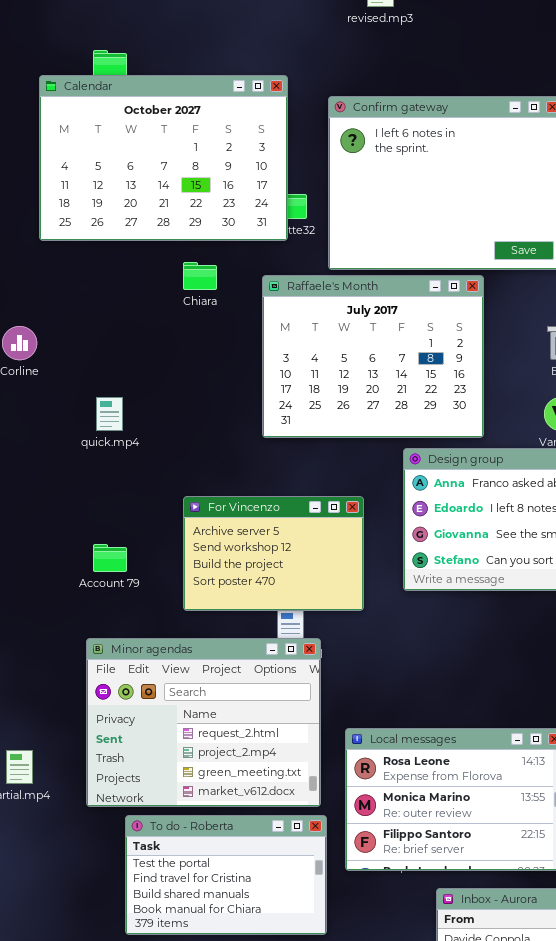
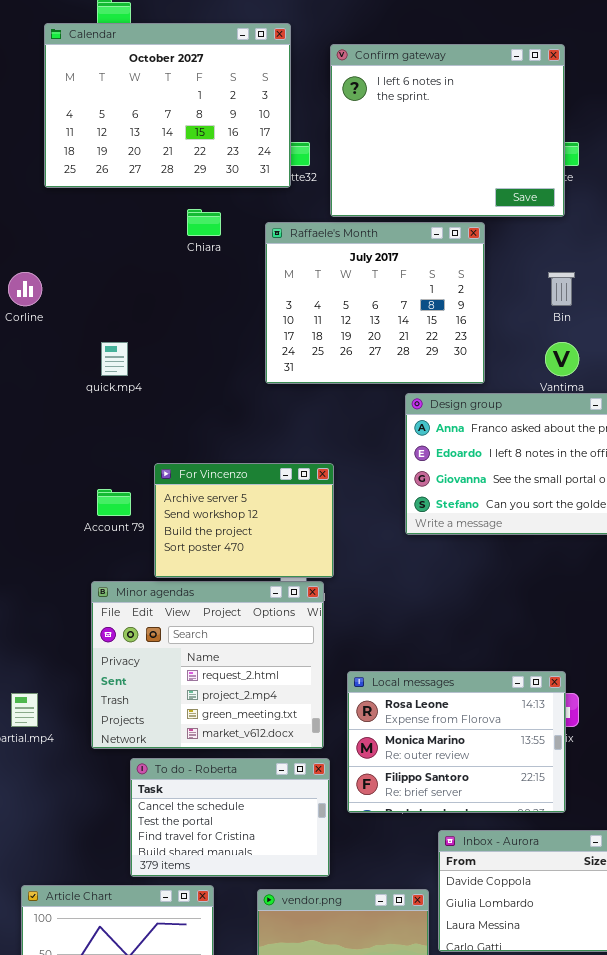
For Vincenzo: [183,496,364,611] -> [154,463,334,578], moved
To do - Roberta: [125,815,327,935] -> [130,758,330,877], scrolled up 1 row

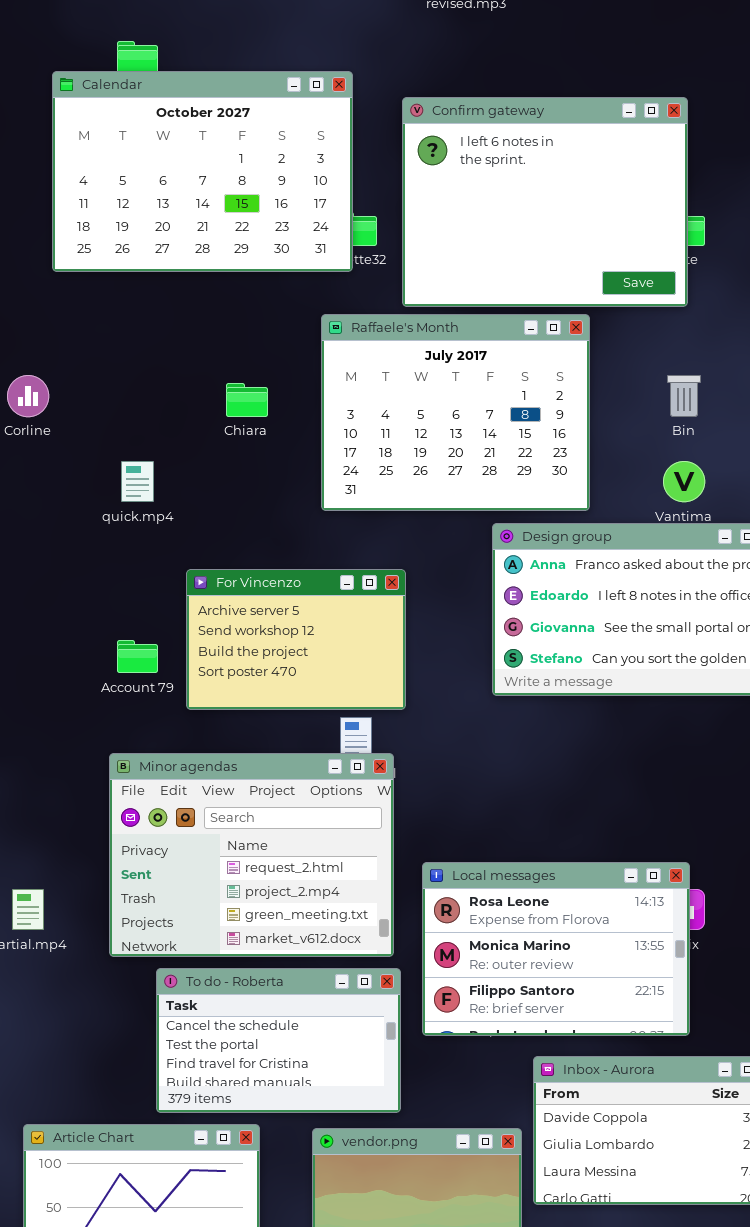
Chiara: [187,209,221,236] -> [226,383,268,417], moved
For Vincenzo: [154,463,334,578] -> [186,569,406,710], moved

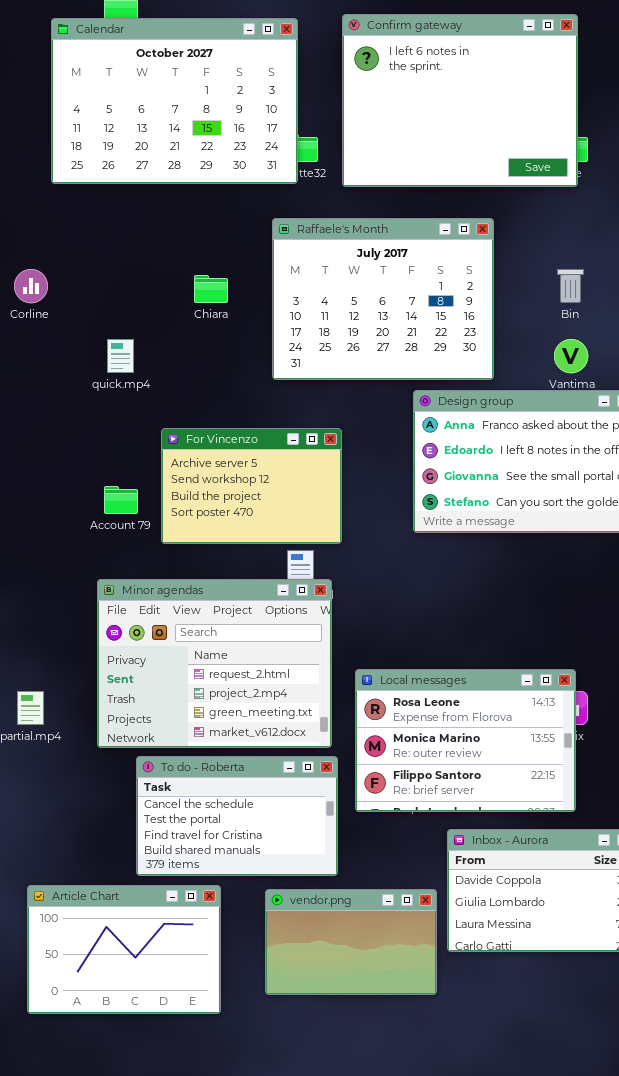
Confirm gateway: [402,97,688,307] -> [342,14,578,187], moved

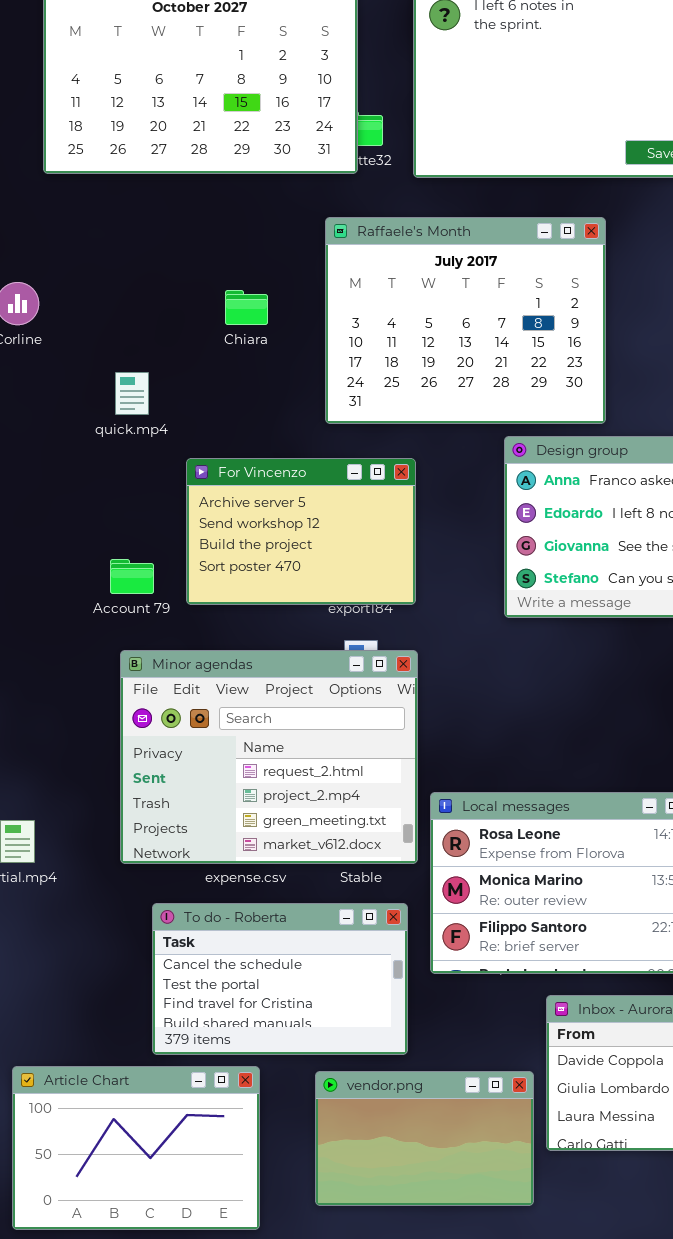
For Vincenzo: [161,428,342,544] -> [186,458,416,605], moved
Minor agendas: [97,579,332,748] -> [120,650,418,864], moved

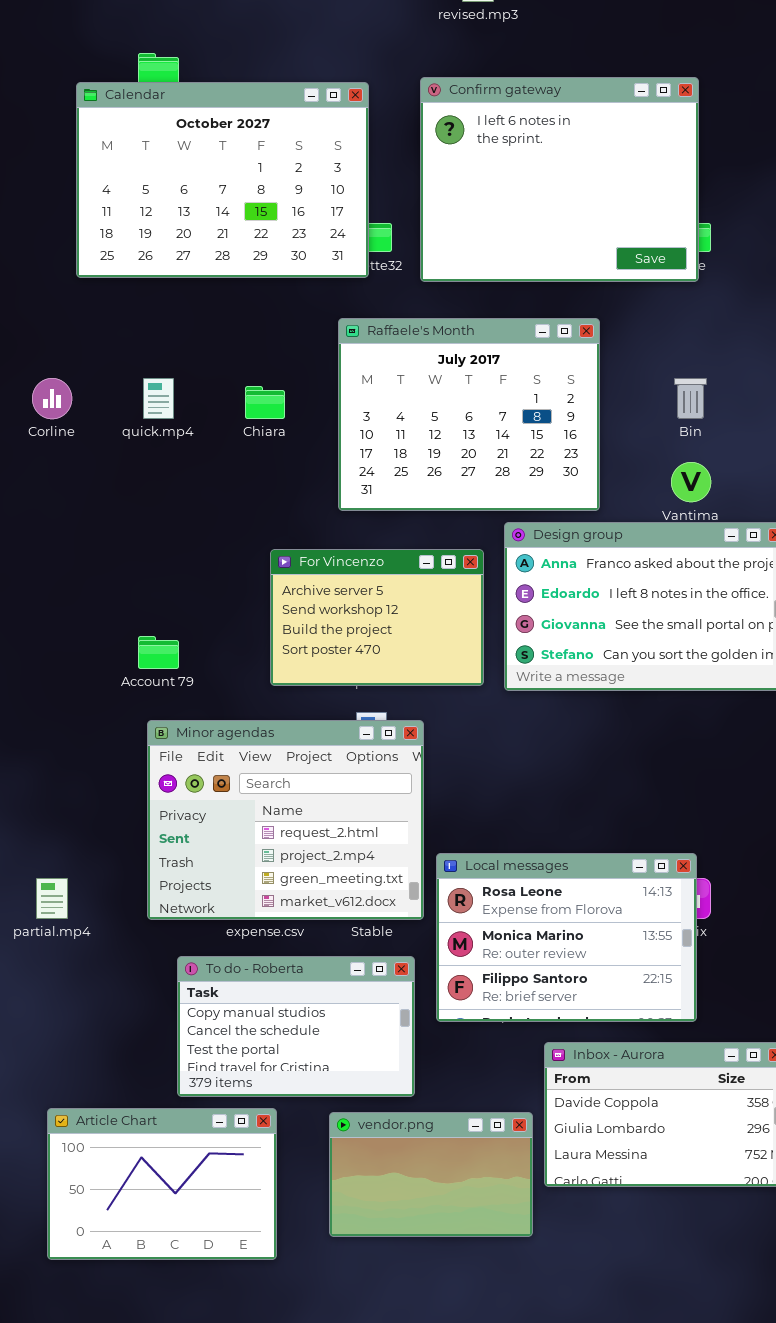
quick.mp4: [115,372,149,415] -> [143,378,174,419], moved
For Vincenzo: [186,458,416,605] -> [270,549,484,686], moved
To do - Roberta: [152,903,408,1055] -> [177,956,415,1097], scrolled up 1 row

